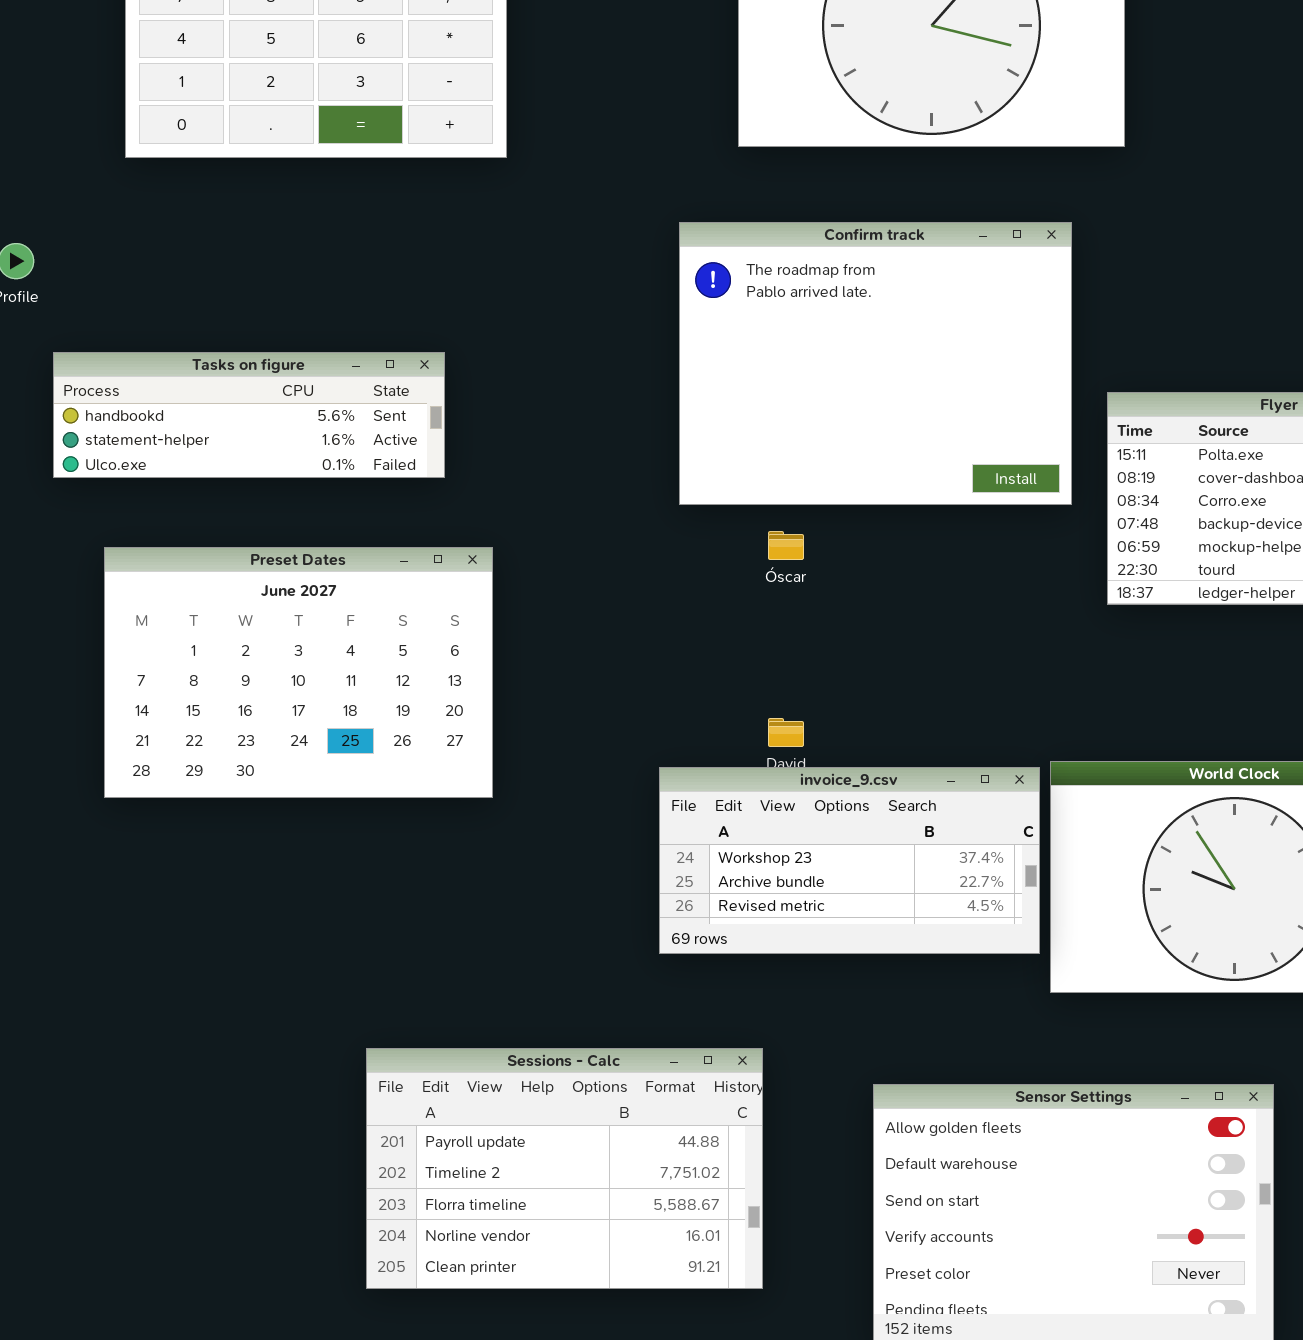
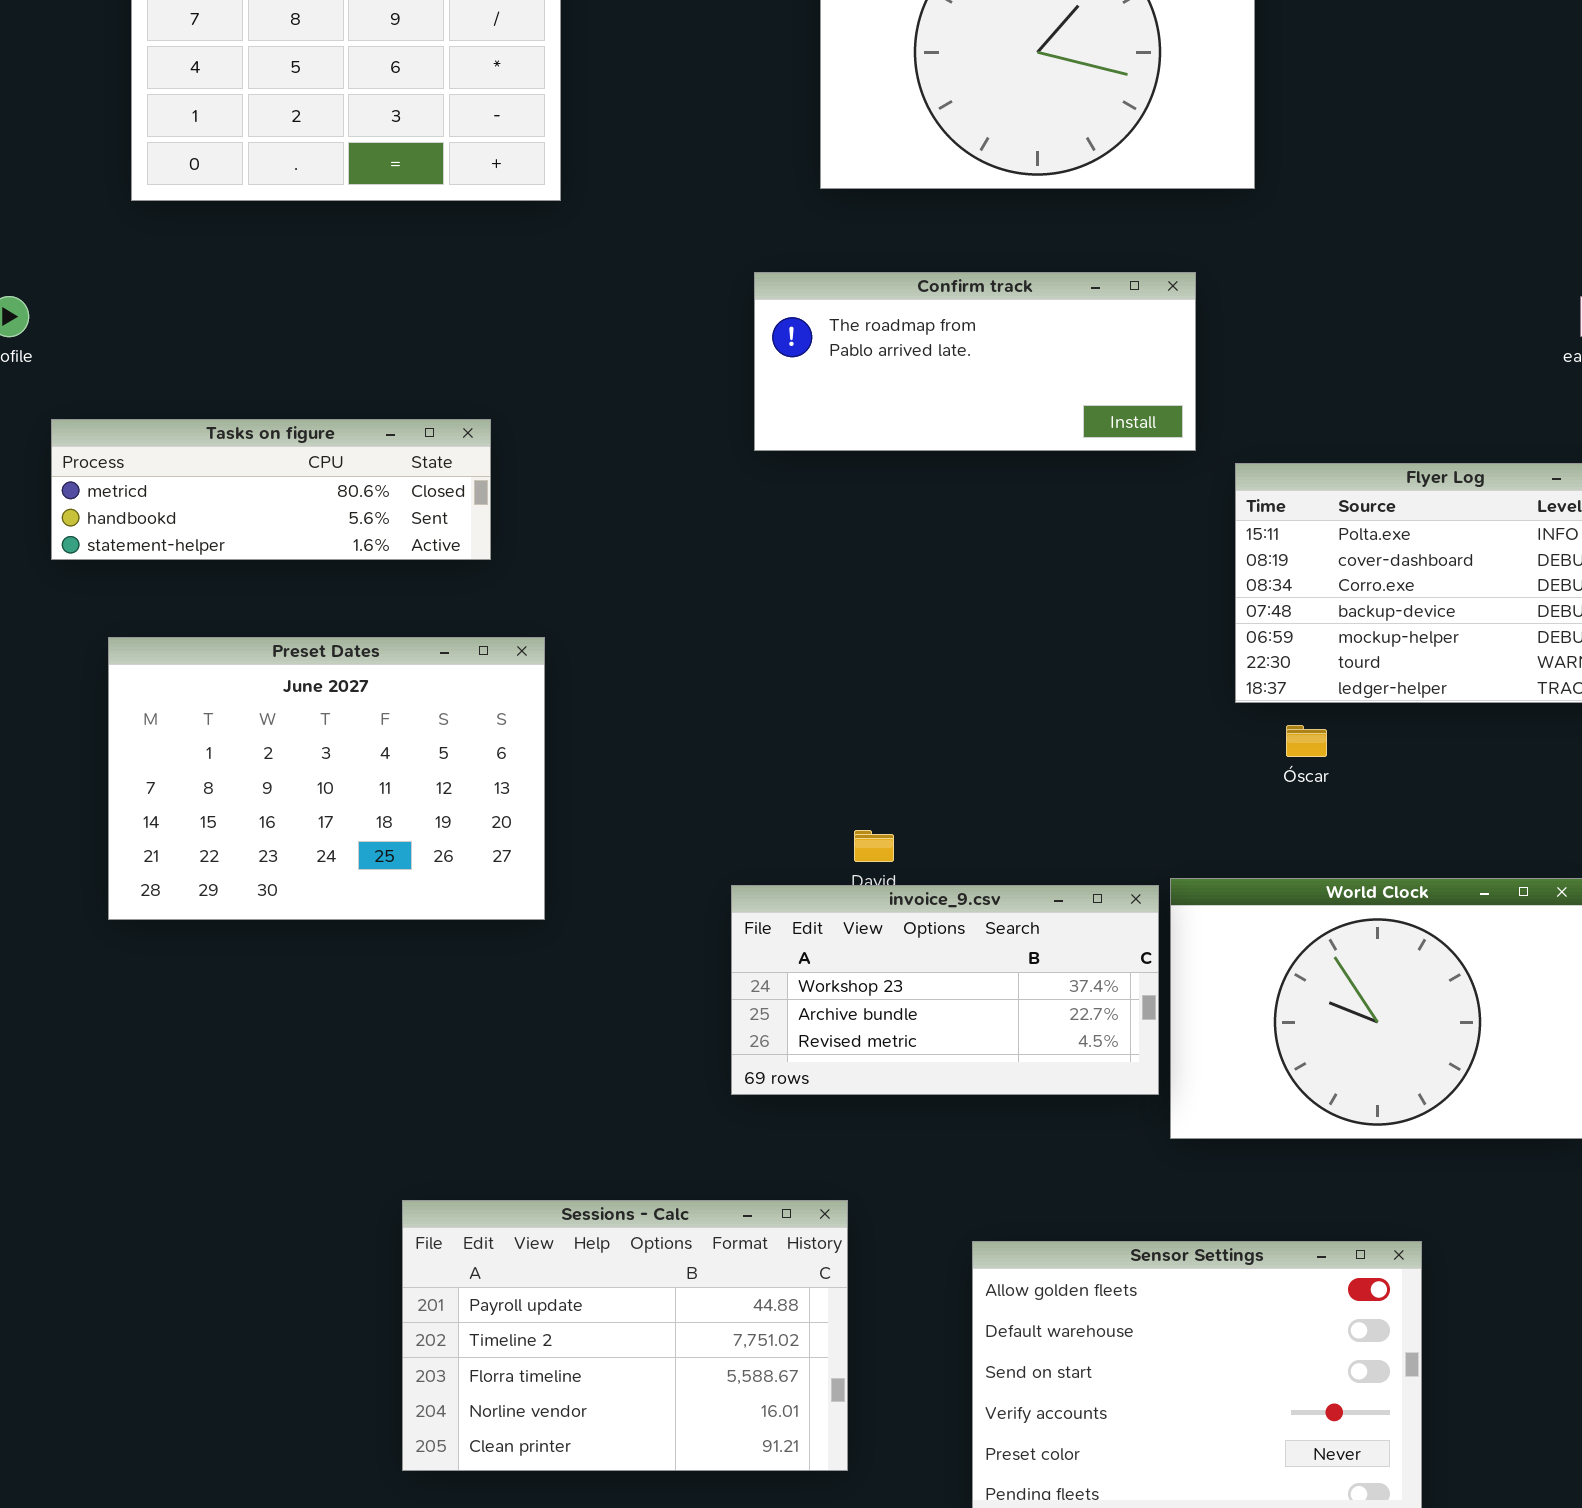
Confirm track: [679,222,1072,505] -> [754,272,1196,451], resized
Tasks on figure: [53,352,445,478] -> [51,419,491,560], scrolled up 1 row
Óscar: [768,531,804,560] -> [1286,725,1327,757], moved

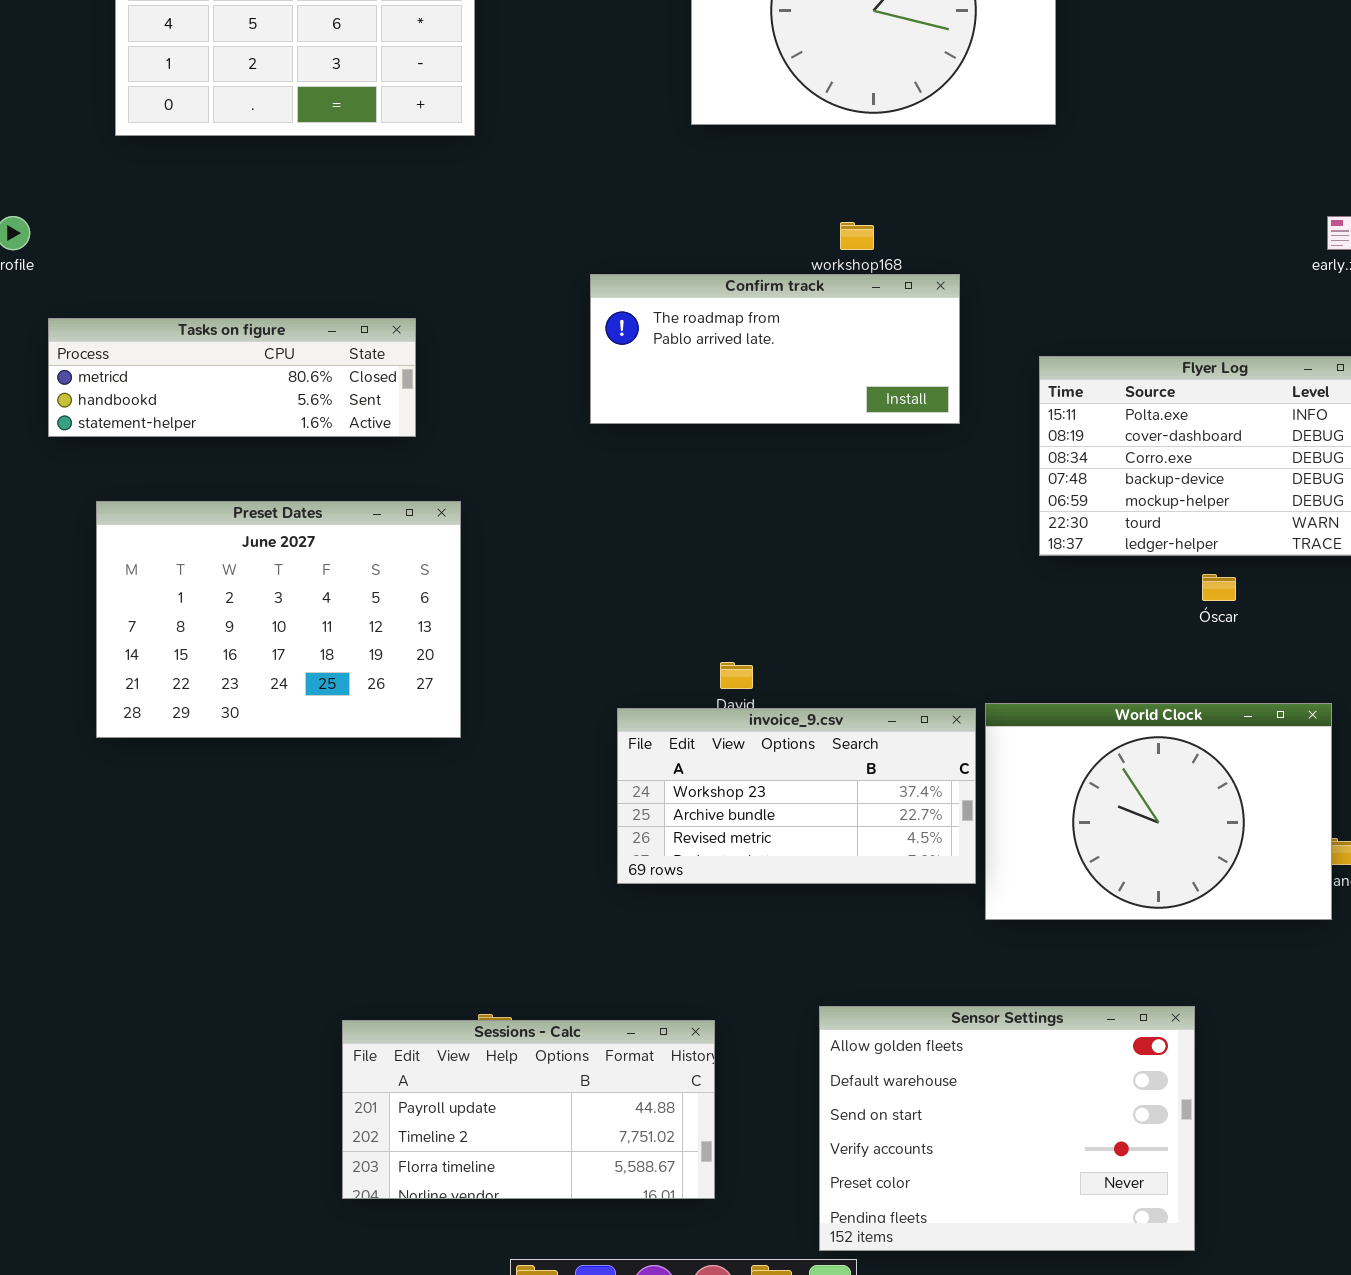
Confirm track: [754,272,1196,451] -> [590,274,960,424], moved
Óscar: [1286,725,1327,757] -> [1202,574,1236,601], moved
Sessions - Calc: [402,1200,848,1471] -> [342,1020,715,1199], resized

